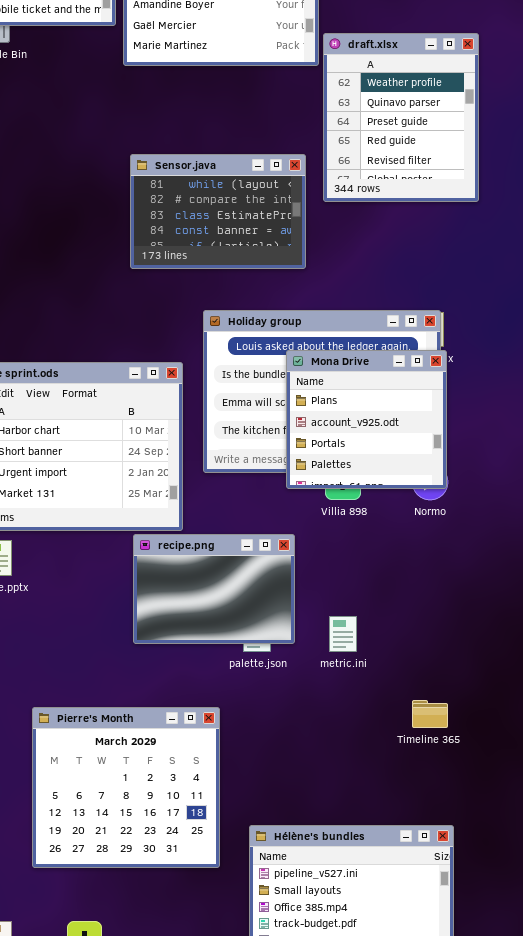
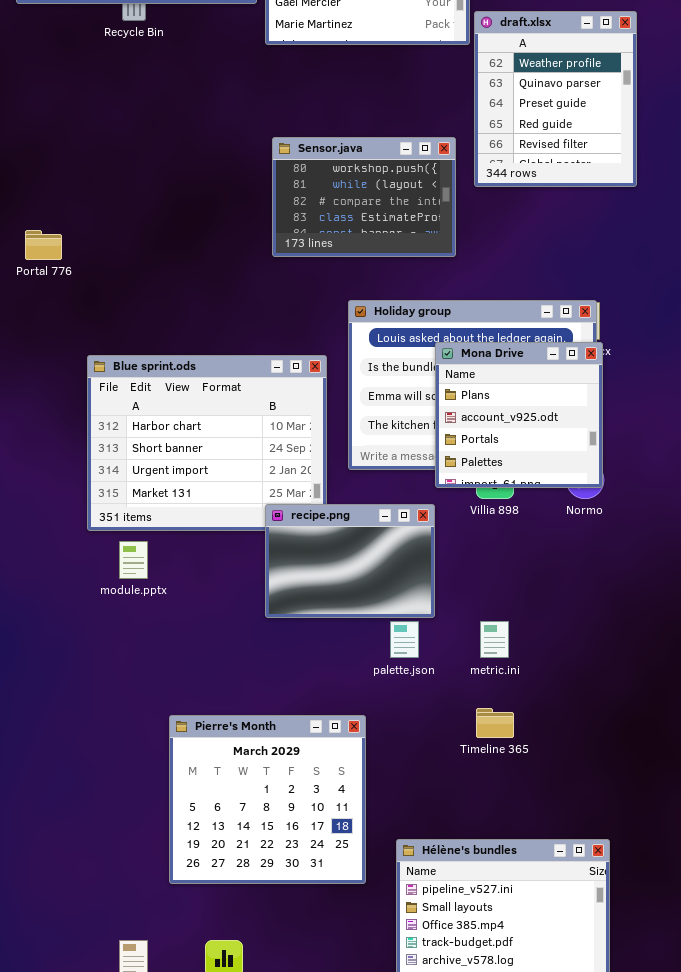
Sensor.java: [130,154,306,269] -> [272,137,456,257], scrolled up 1 row
recipe.png: [133,534,295,644] -> [265,504,435,618], moved
Timeline 365: [412,700,448,728] -> [476,708,514,738], moved

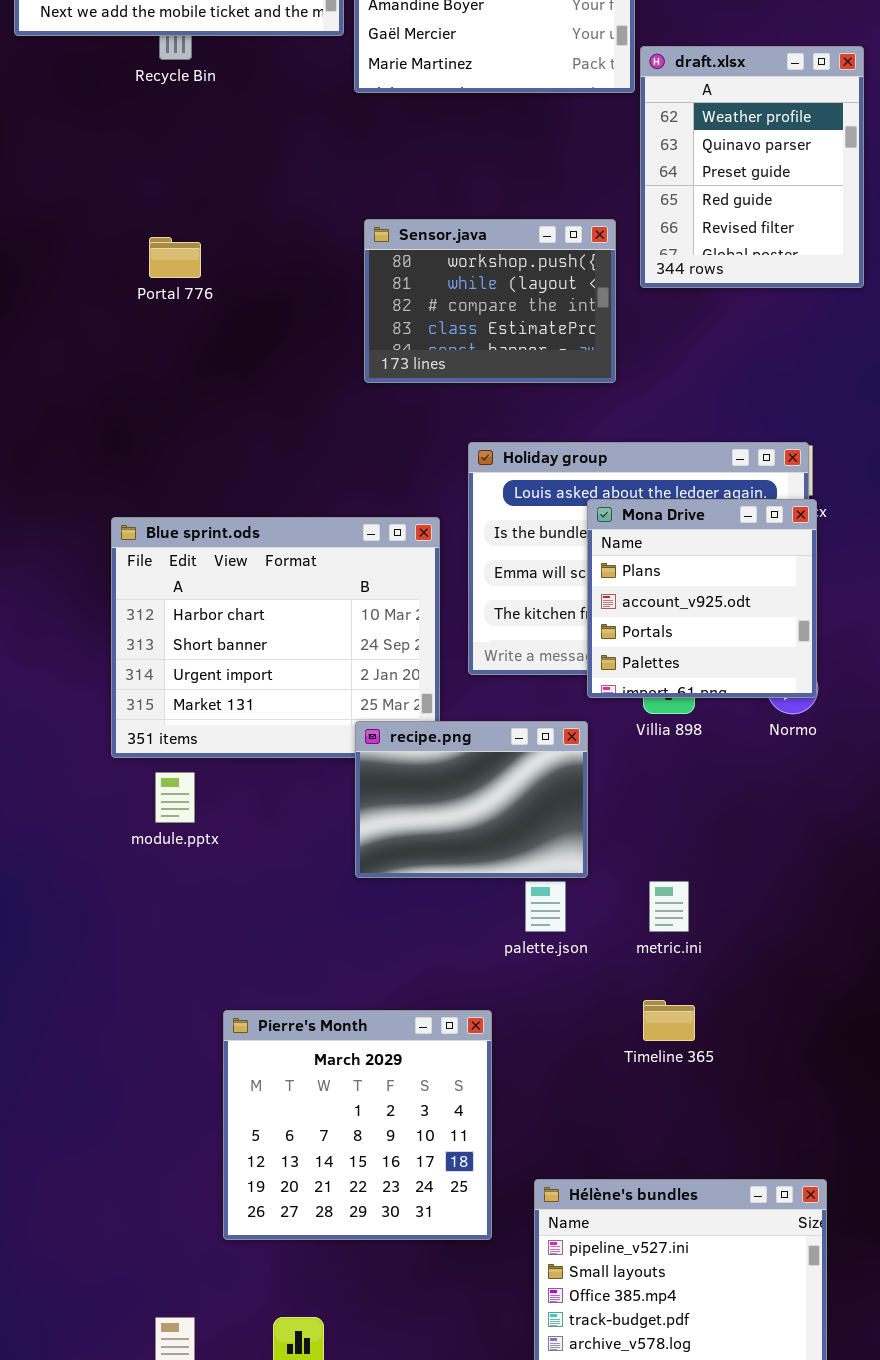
Portal 776: [25,230,62,260] -> [149,237,201,278], moved

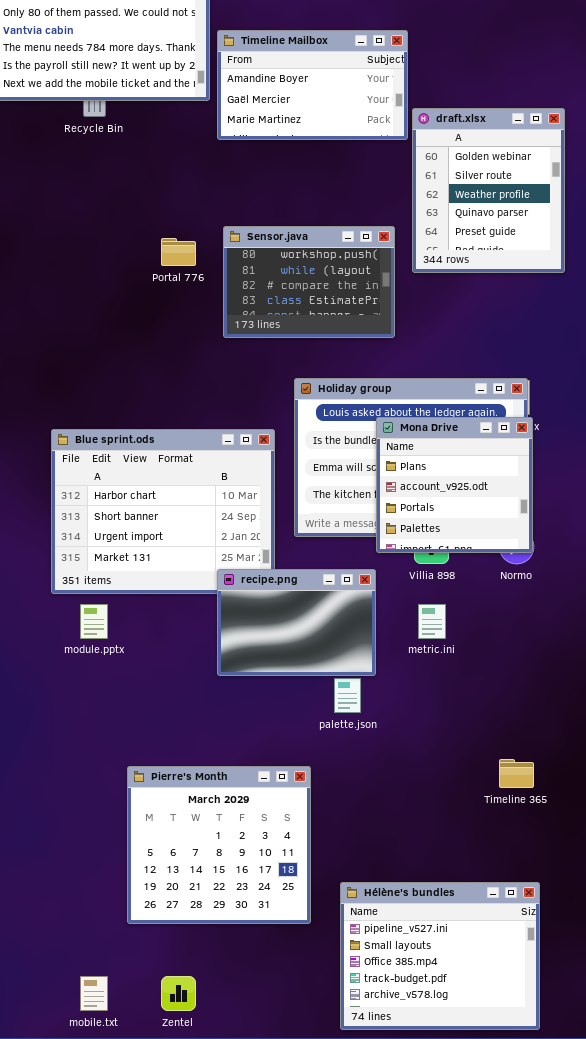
draft.xlsx: [640,46,864,288] -> [412,108,565,273], scrolled up 2 rows
Portal 776: [149,237,201,278] -> [161,238,196,266], moved
metric.ini: [649,881,689,932] -> [418,604,446,639], moved
Timeline 365: [643,1000,695,1041] -> [499,759,534,788], moved

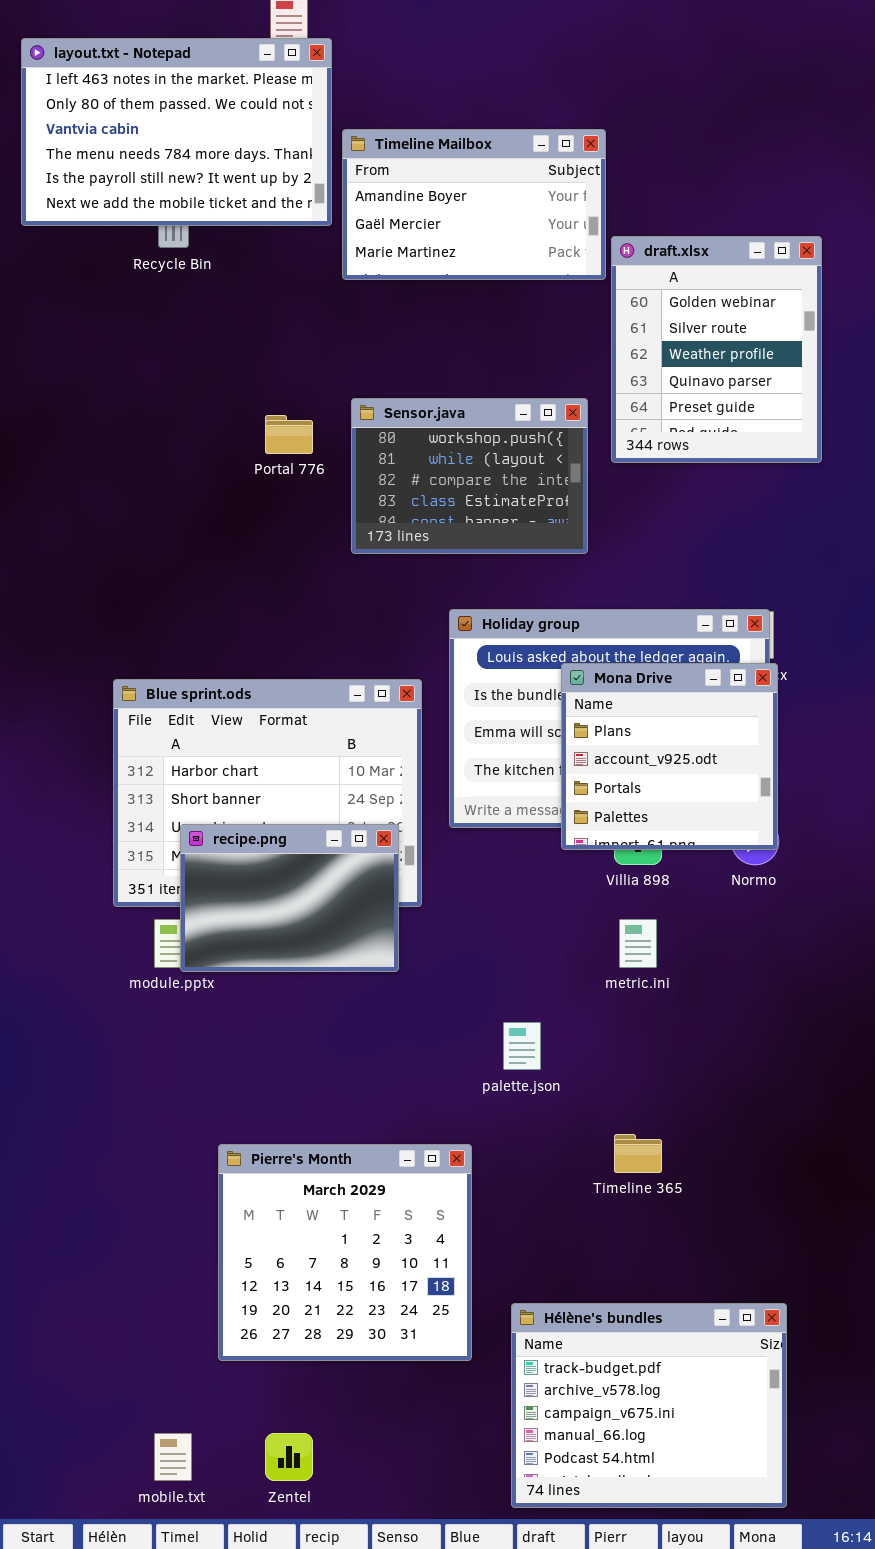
recipe.png: [217,569,376,676] -> [180,824,399,972], moved
Timeline 365: [499,759,534,788] -> [614,1134,662,1173], moved
Hélène's bundles: [340,882,540,1030] -> [511,1303,787,1508], scrolled down 3 rows

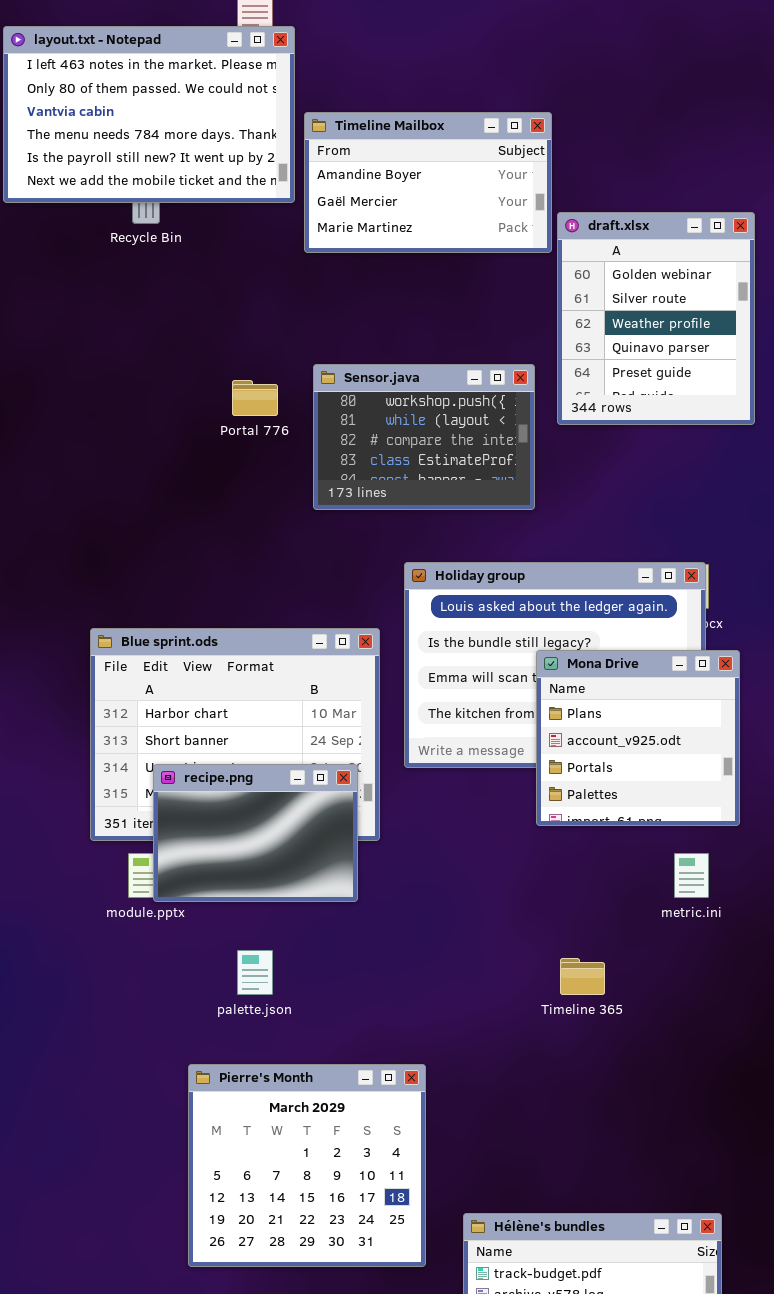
Mona Drive: [561,663,778,850] -> [536,650,740,826], moved
metric.ini: [619,919,657,968] -> [674,853,709,898], moved
palette.json: [503,1022,541,1070] -> [237,950,273,995], moved
Timeline 365: [614,1134,662,1173] -> [560,958,605,995], moved

